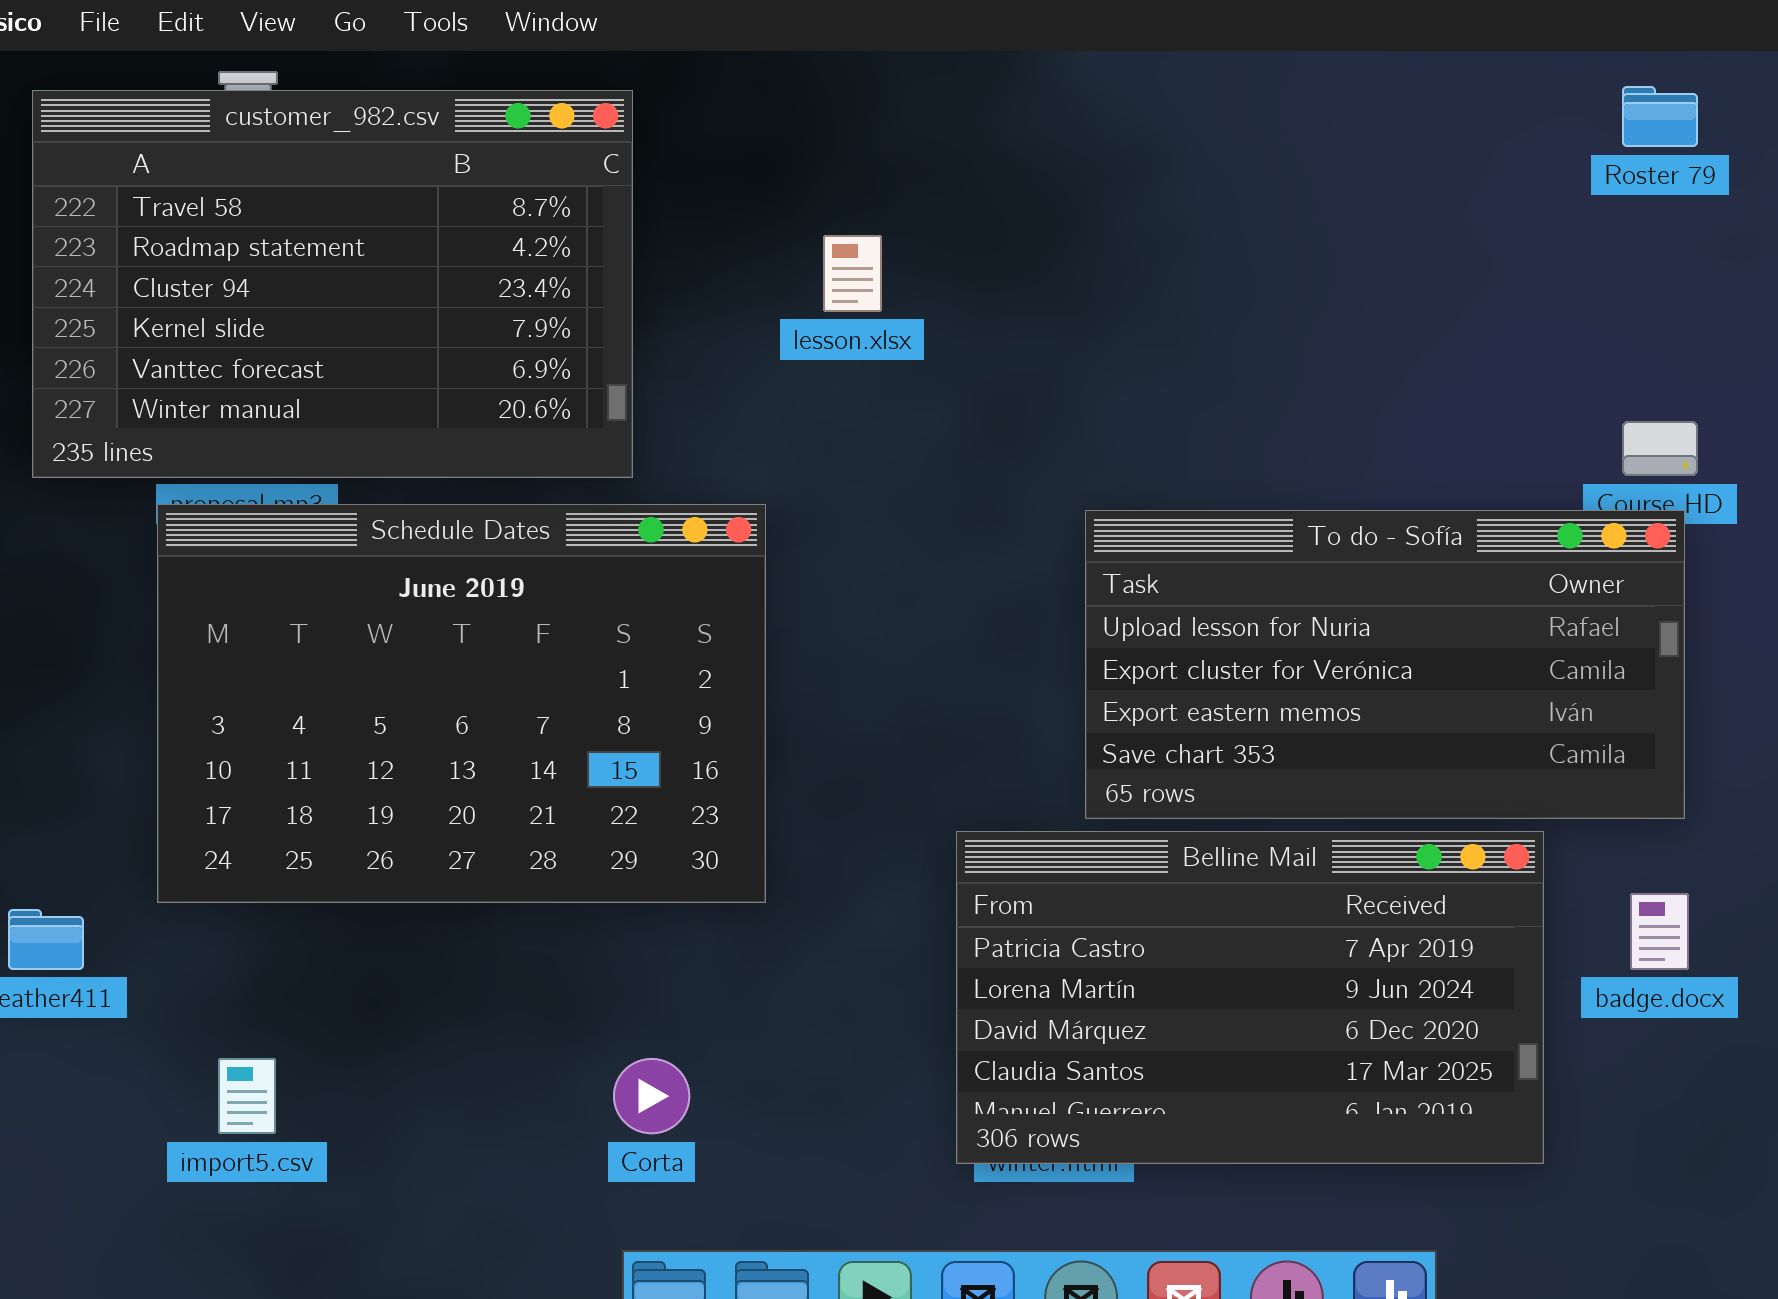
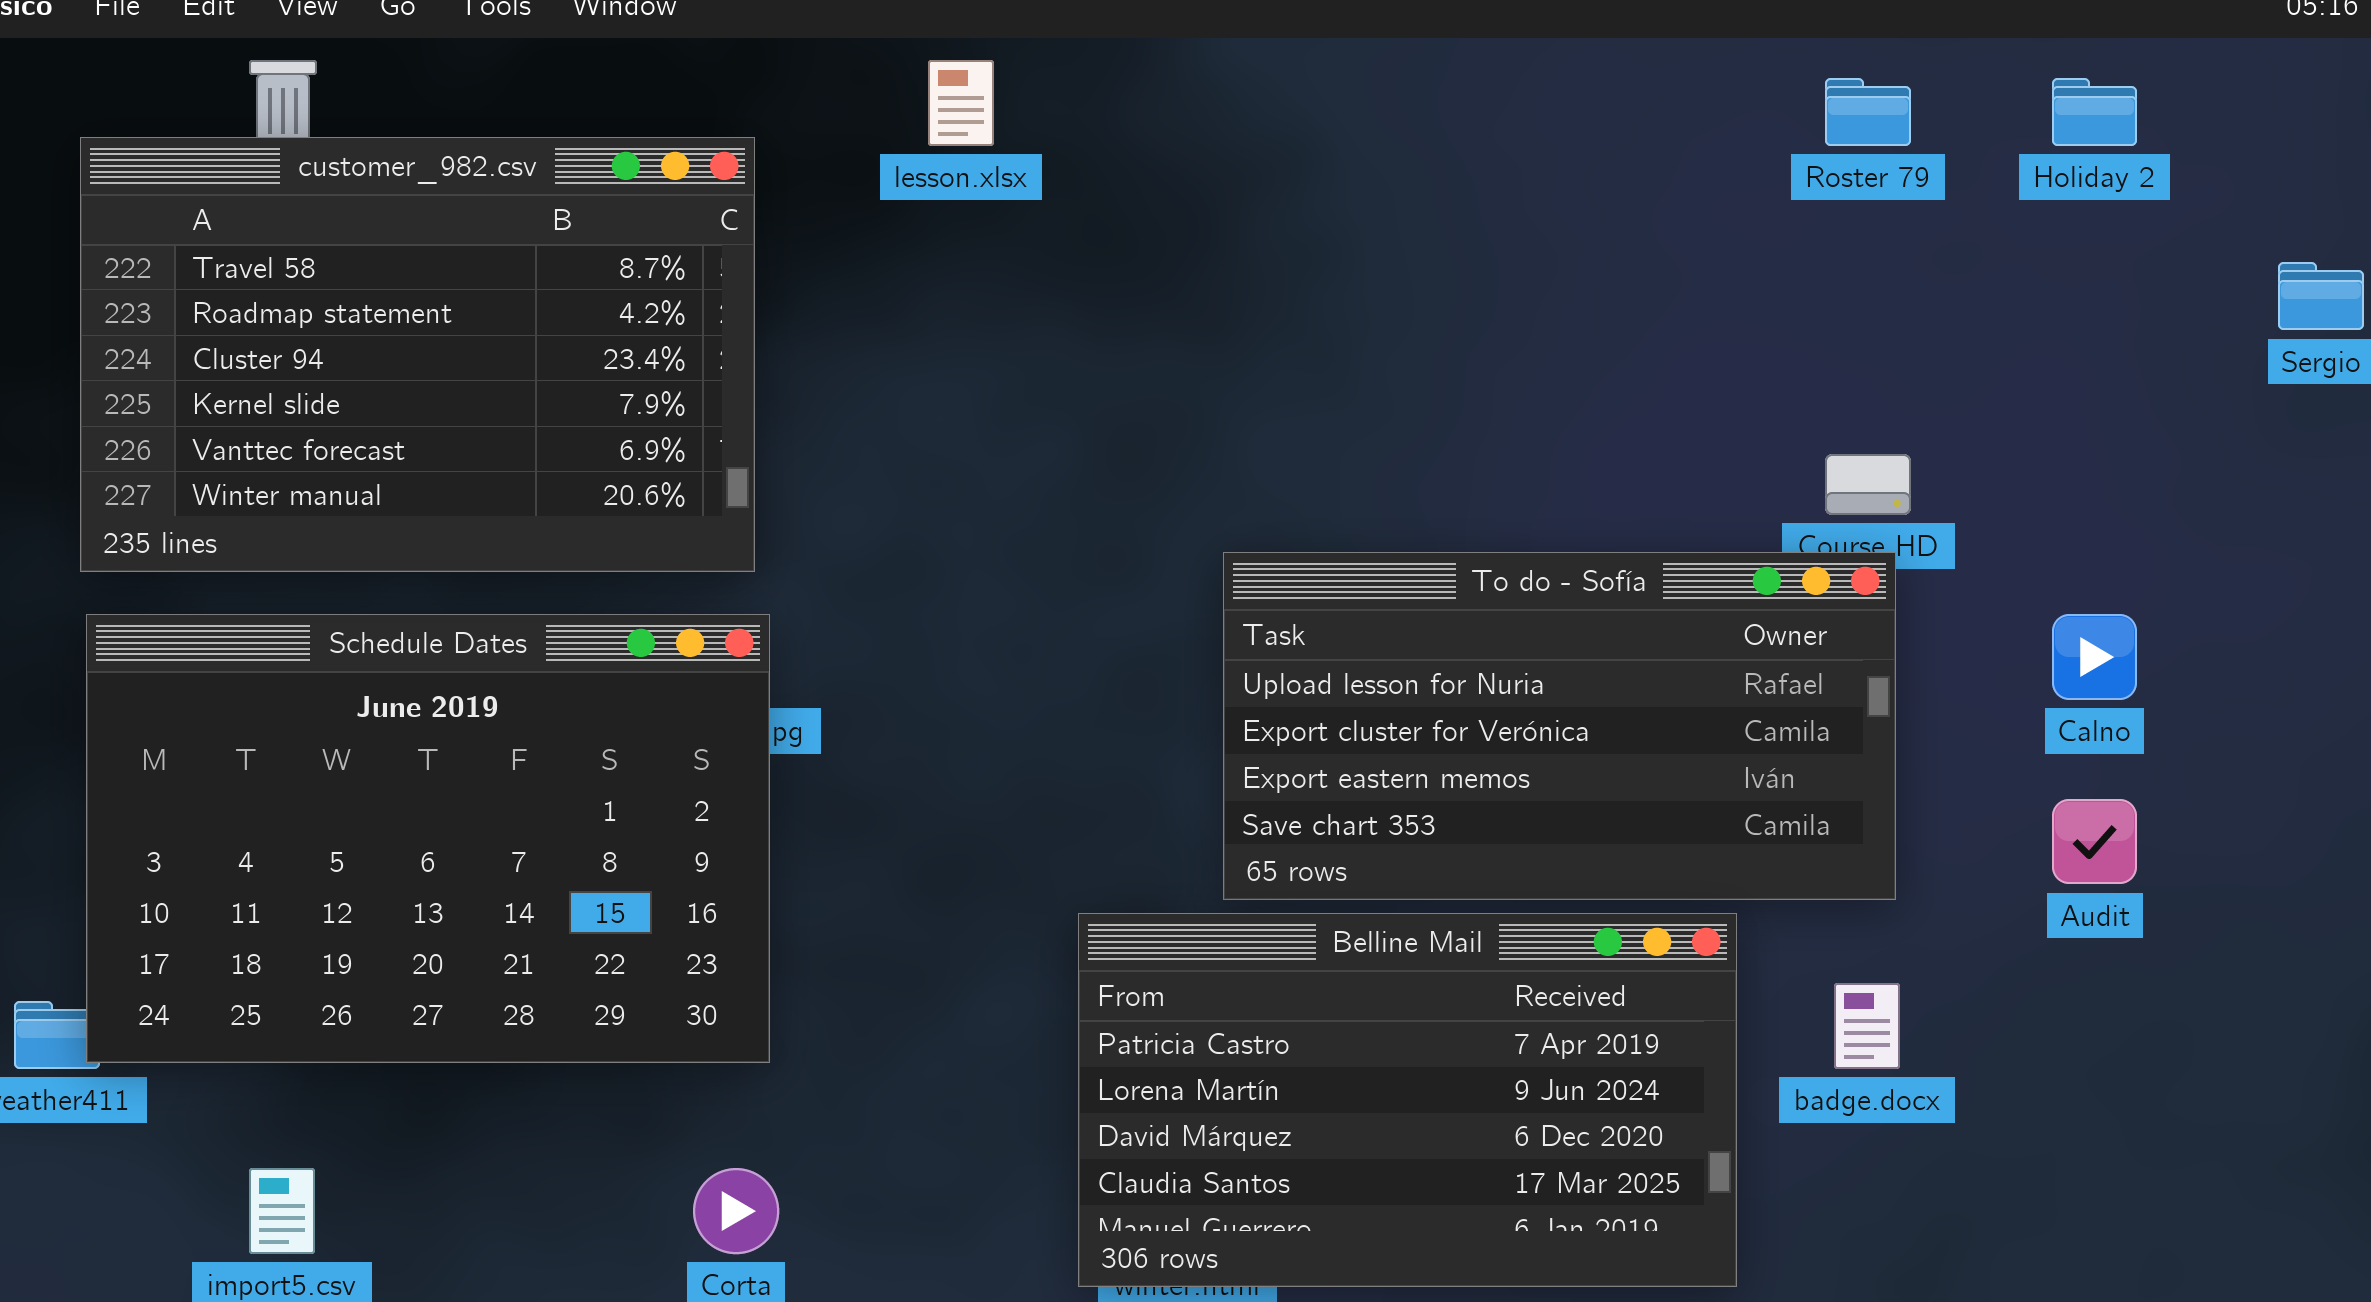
customer_982.csv: [32,90,633,478] -> [80,137,755,572], moved
lesson.xlsx: [823,235,882,312] -> [928,60,994,146], moved
Schedule Dates: [157,504,766,903] -> [86,614,770,1063], moved

